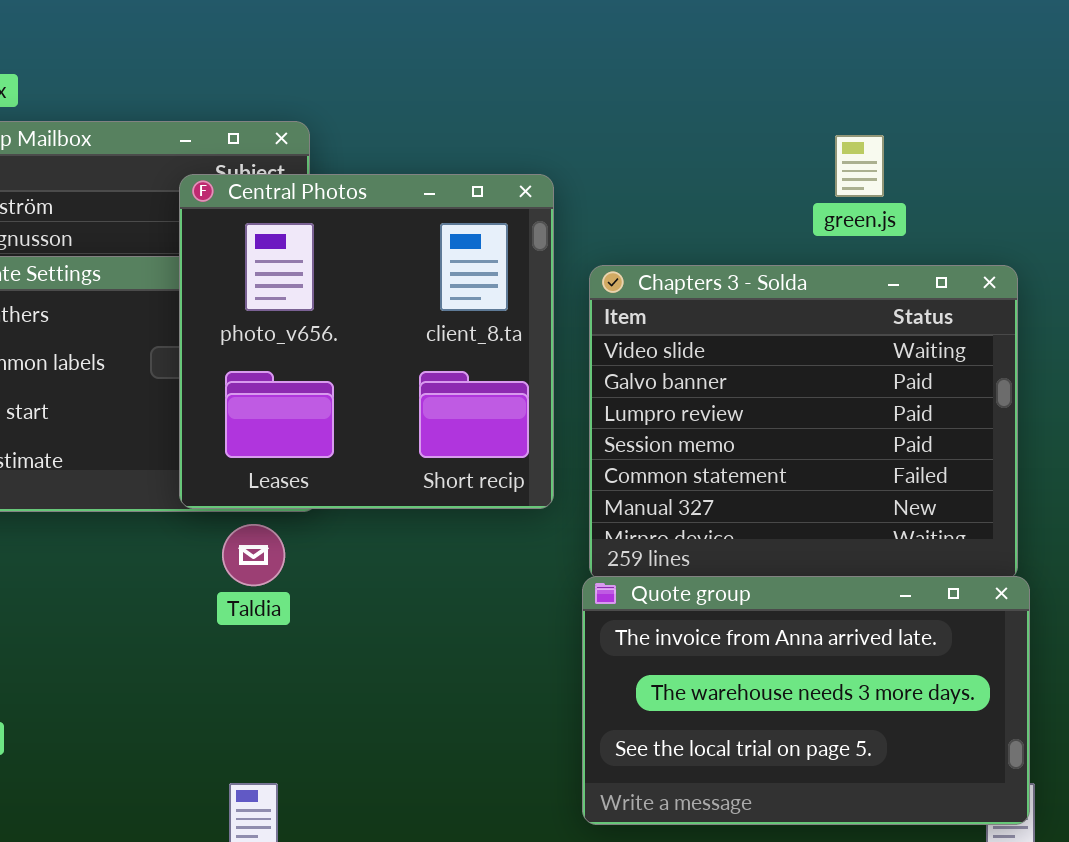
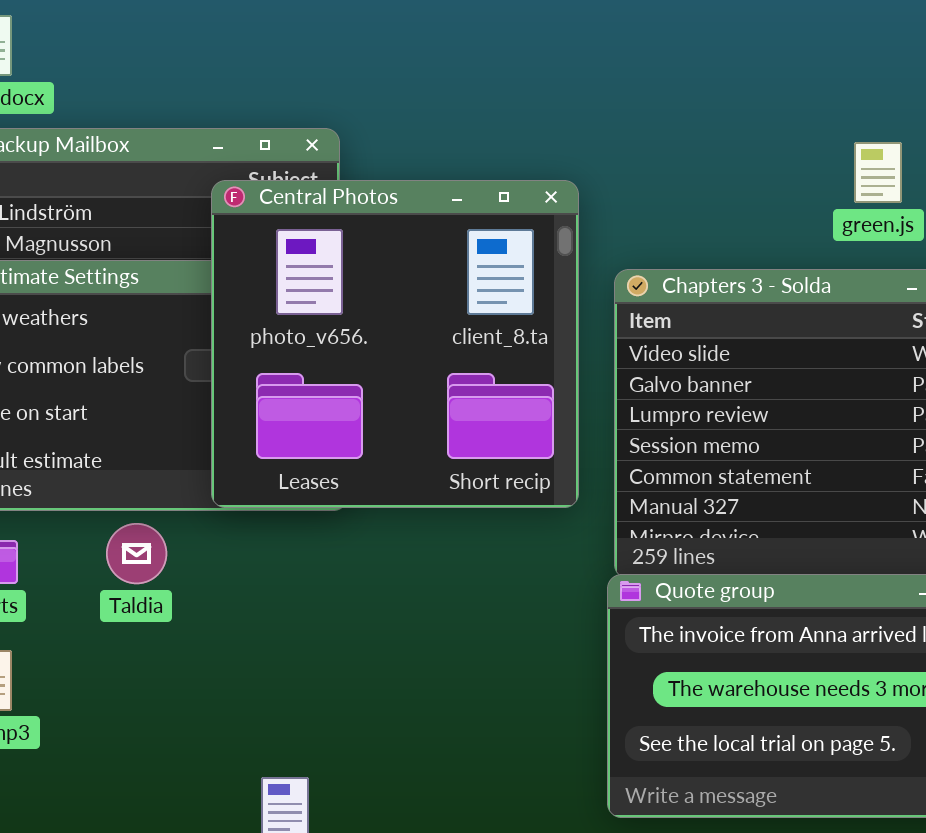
Taldia: [222,524,285,586] -> [106,523,167,584], moved

